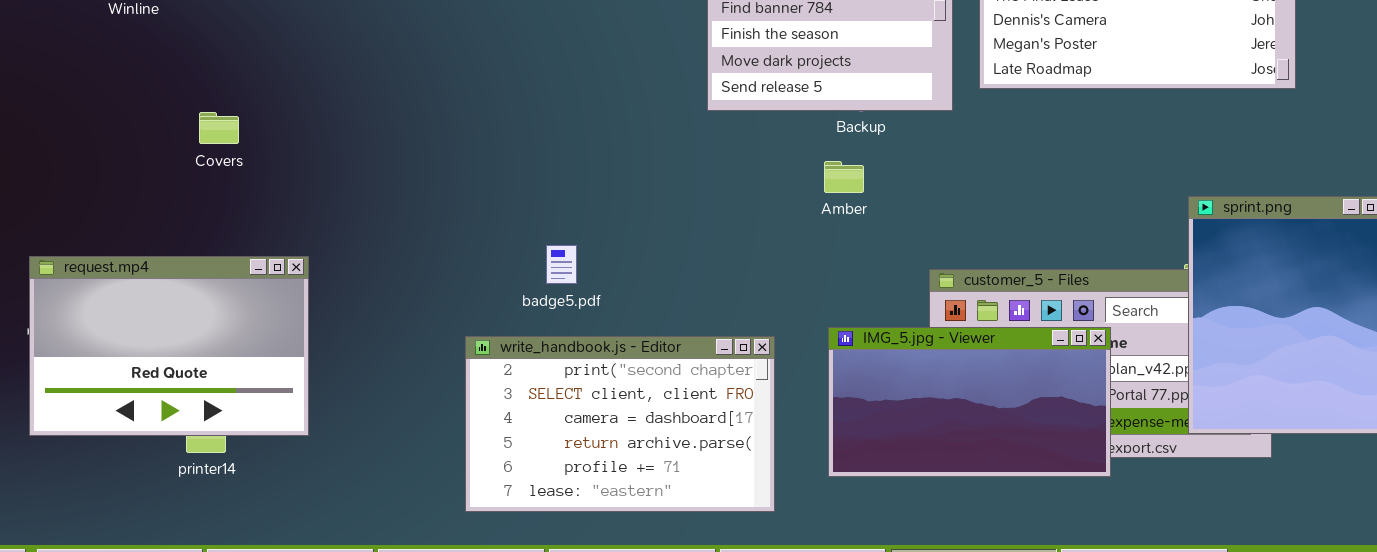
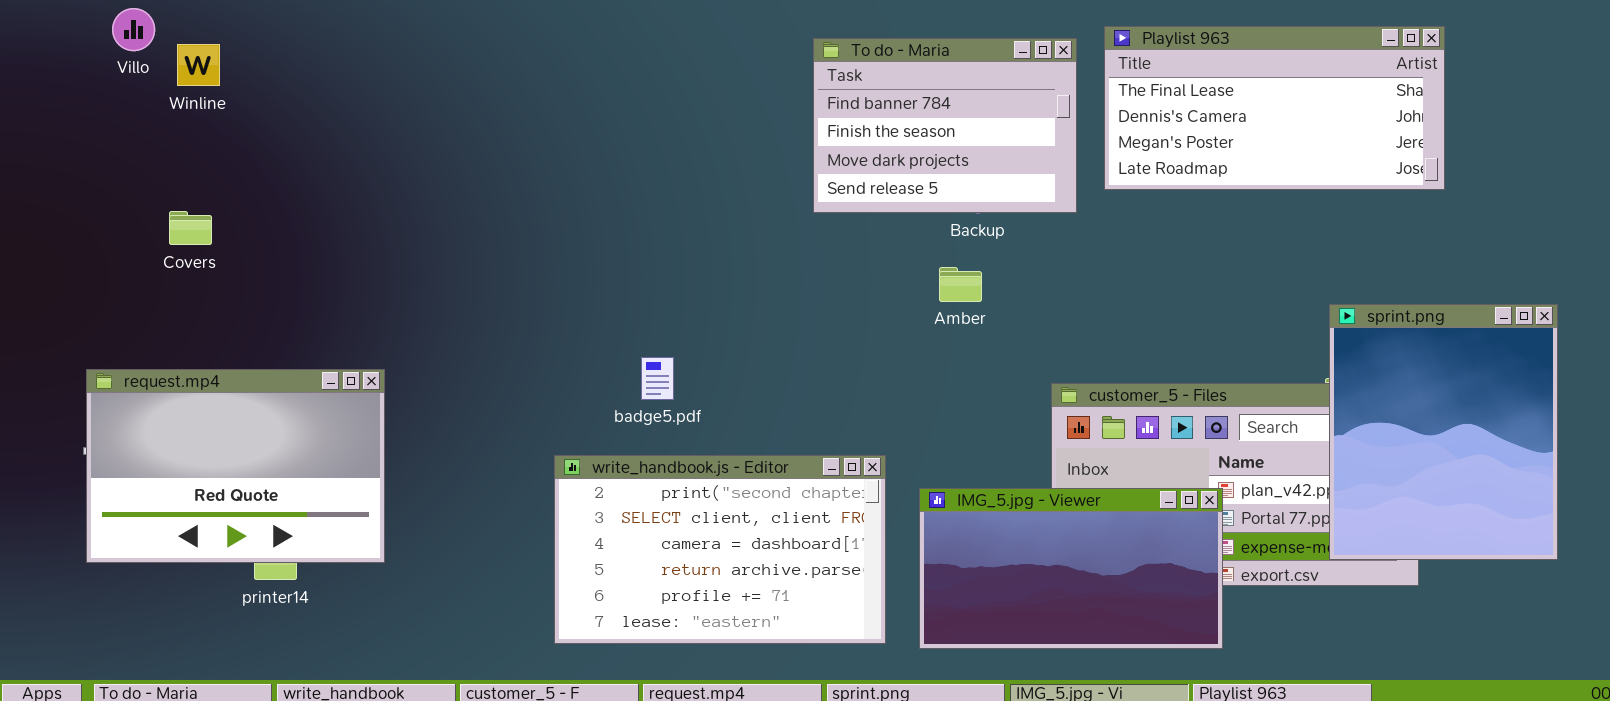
Covers: [199,112,239,144] -> [169,211,212,245], moved
IMG_5.jpg - Viewer: [828,327,1111,477] -> [919,488,1223,649], moved

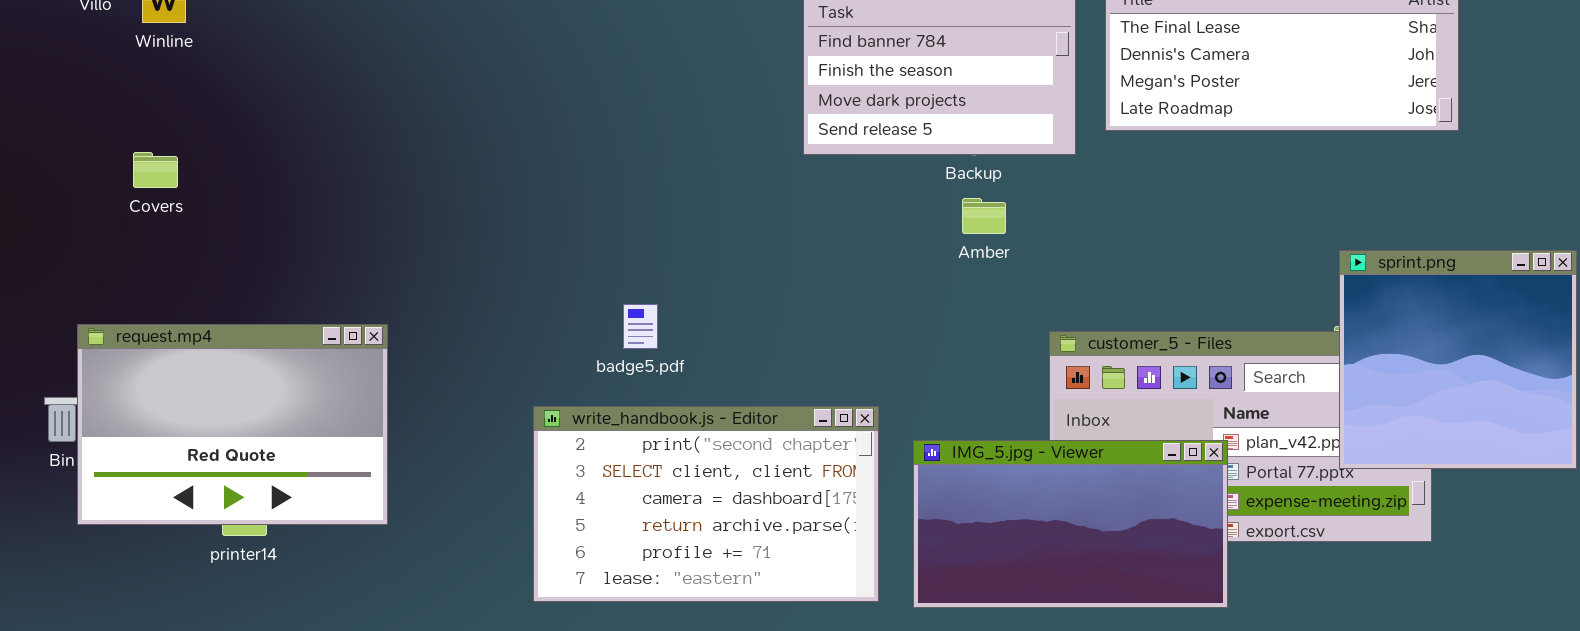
Amber: [939,267,982,302] -> [962,198,1006,234], moved
sprint.png: [1329,304,1558,560] -> [1339,250,1577,469], resized
request.mp4: [86,369,385,563] -> [77,324,388,525], moved

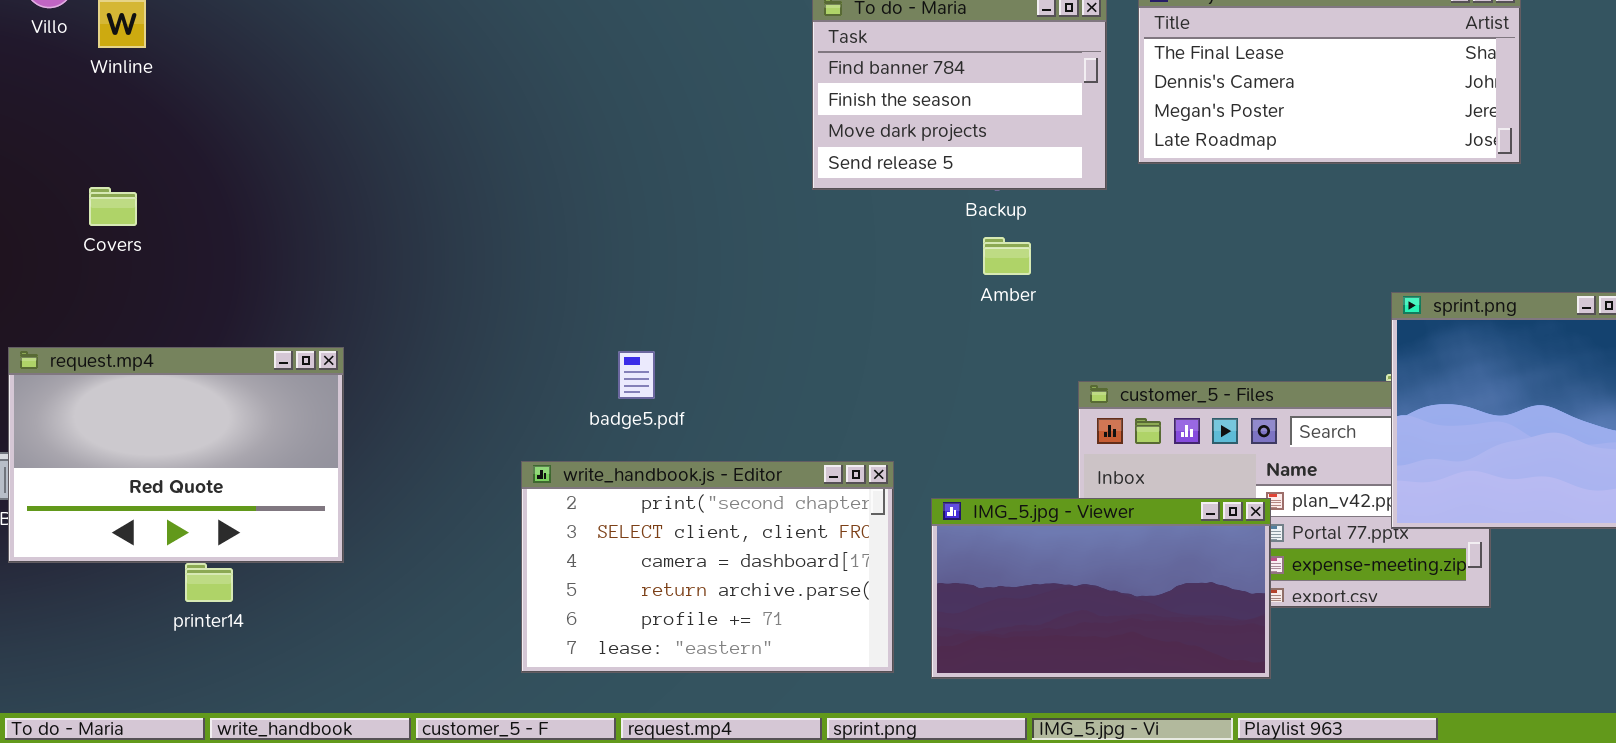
request.mp4: [77,324,388,525] -> [8,347,344,563], moved

